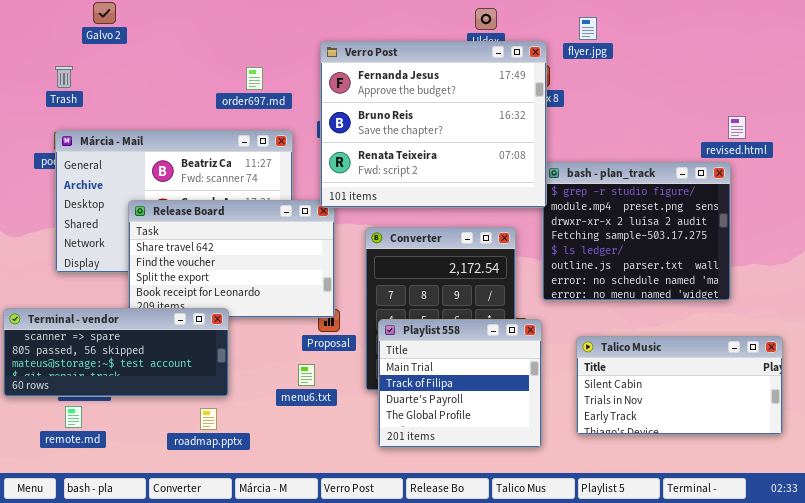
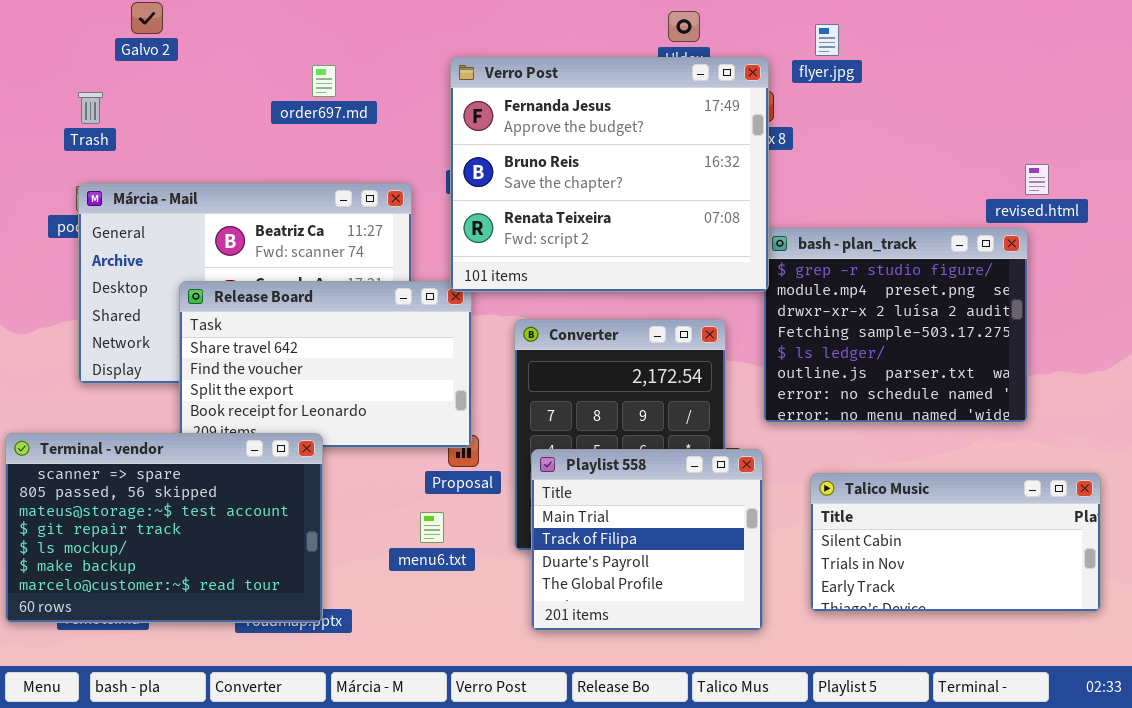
order697.md: [246,67,263,90] -> [312,65,336,97], moved
Terminal - vendor: [3,308,229,397] -> [5,433,323,623], resized

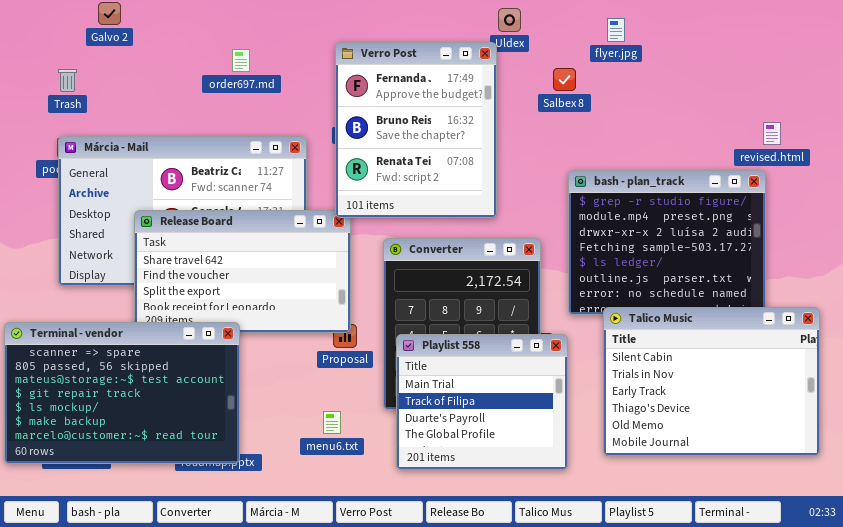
Verro Post: [450,57,769,292] -> [335,42,497,218], resized
Talico Music: [810,473,1101,612] -> [603,307,820,456], resized
menu6.txt: [420,512,444,543] -> [323,411,341,434], moved

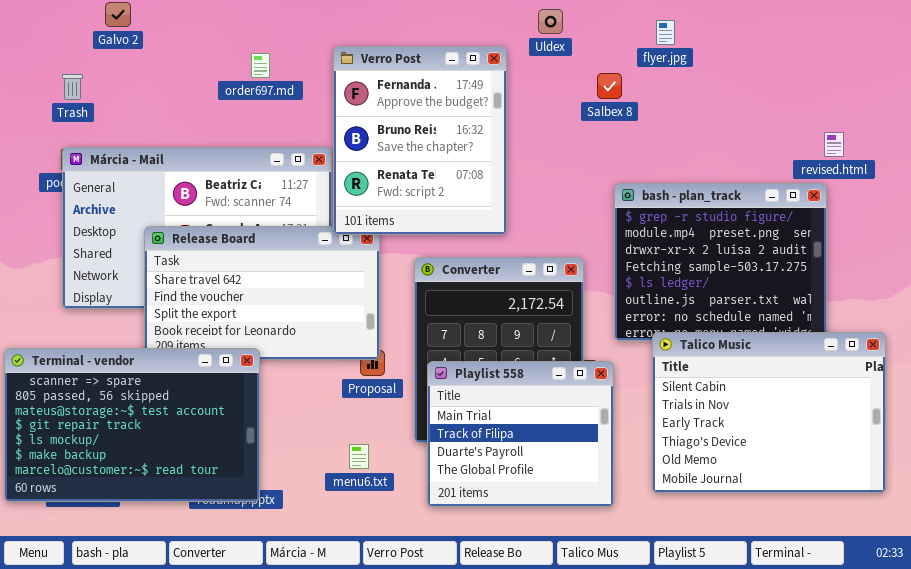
Verro Post: [335,42,497,218] -> [333,46,507,235], moved

